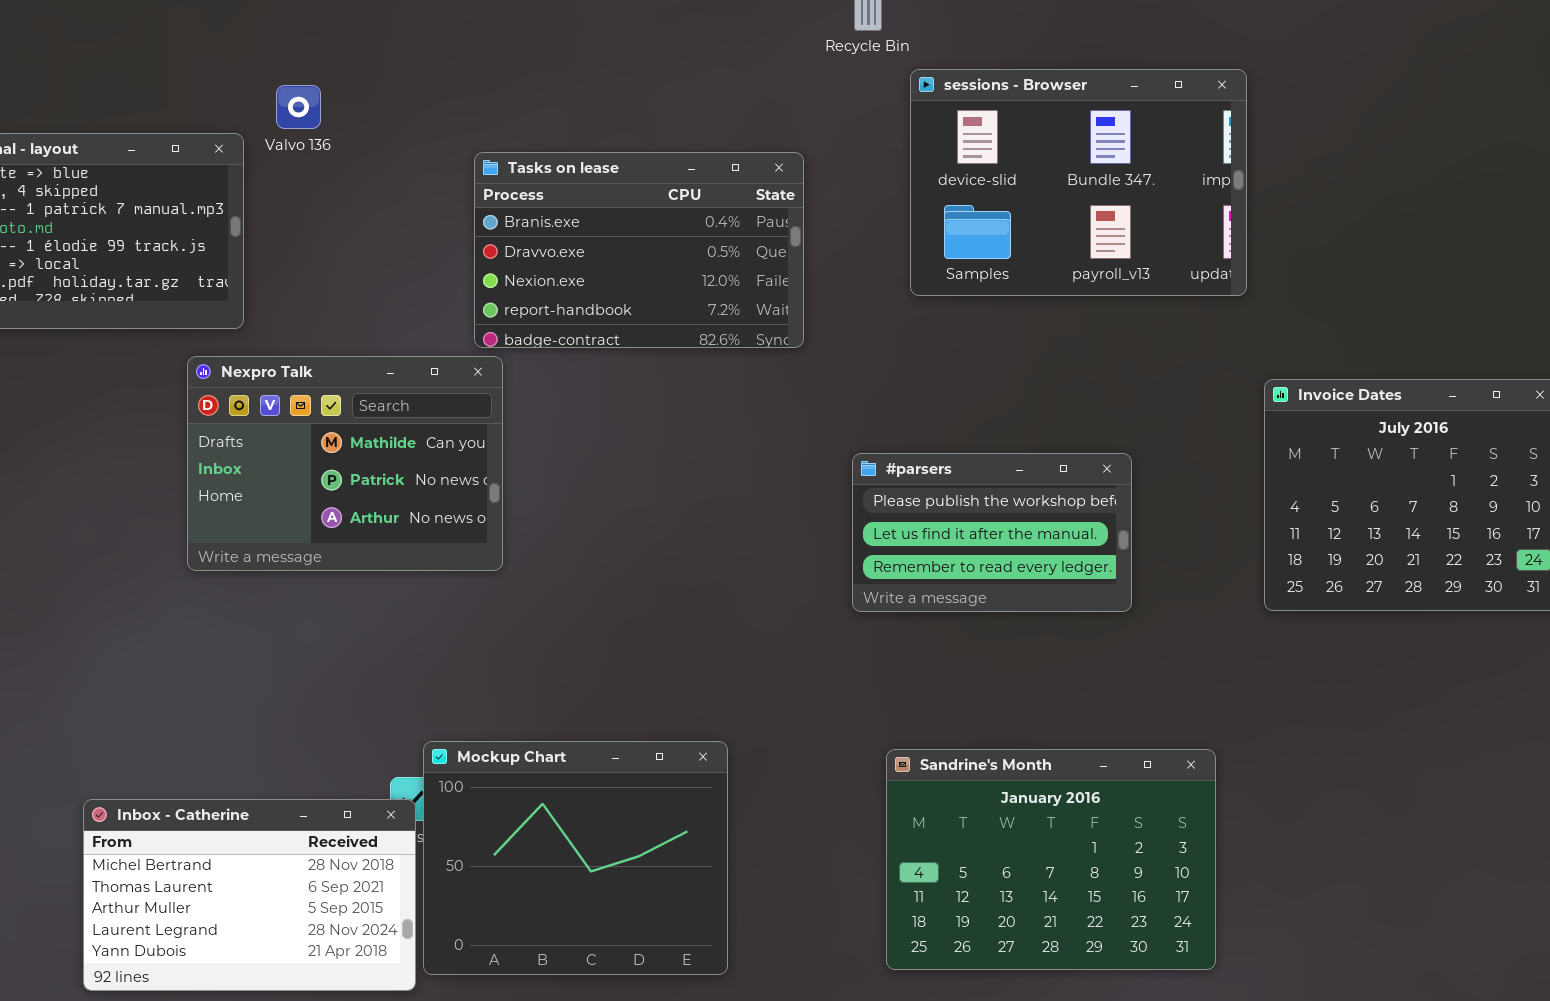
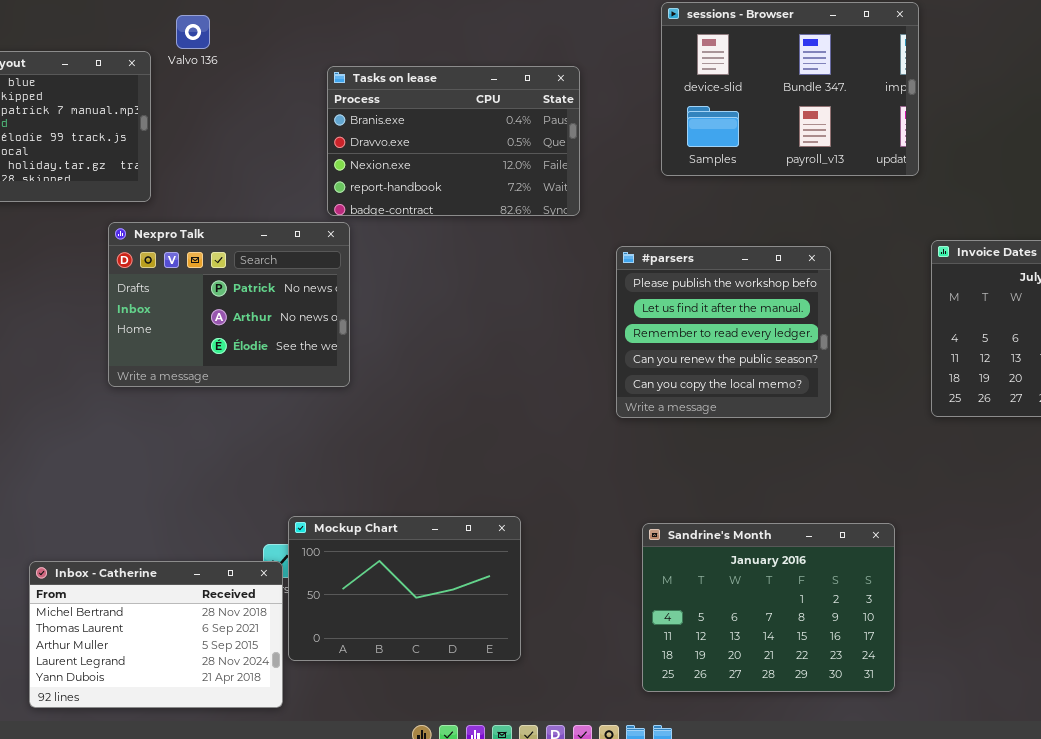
Nexpro Talk: [187,356,503,571] -> [108,222,350,387], scrolled down 1 row
#parsers: [852,453,1132,612] -> [616,246,831,418], resized
Mockup Chart: [423,741,728,975] -> [288,516,521,661], resized

